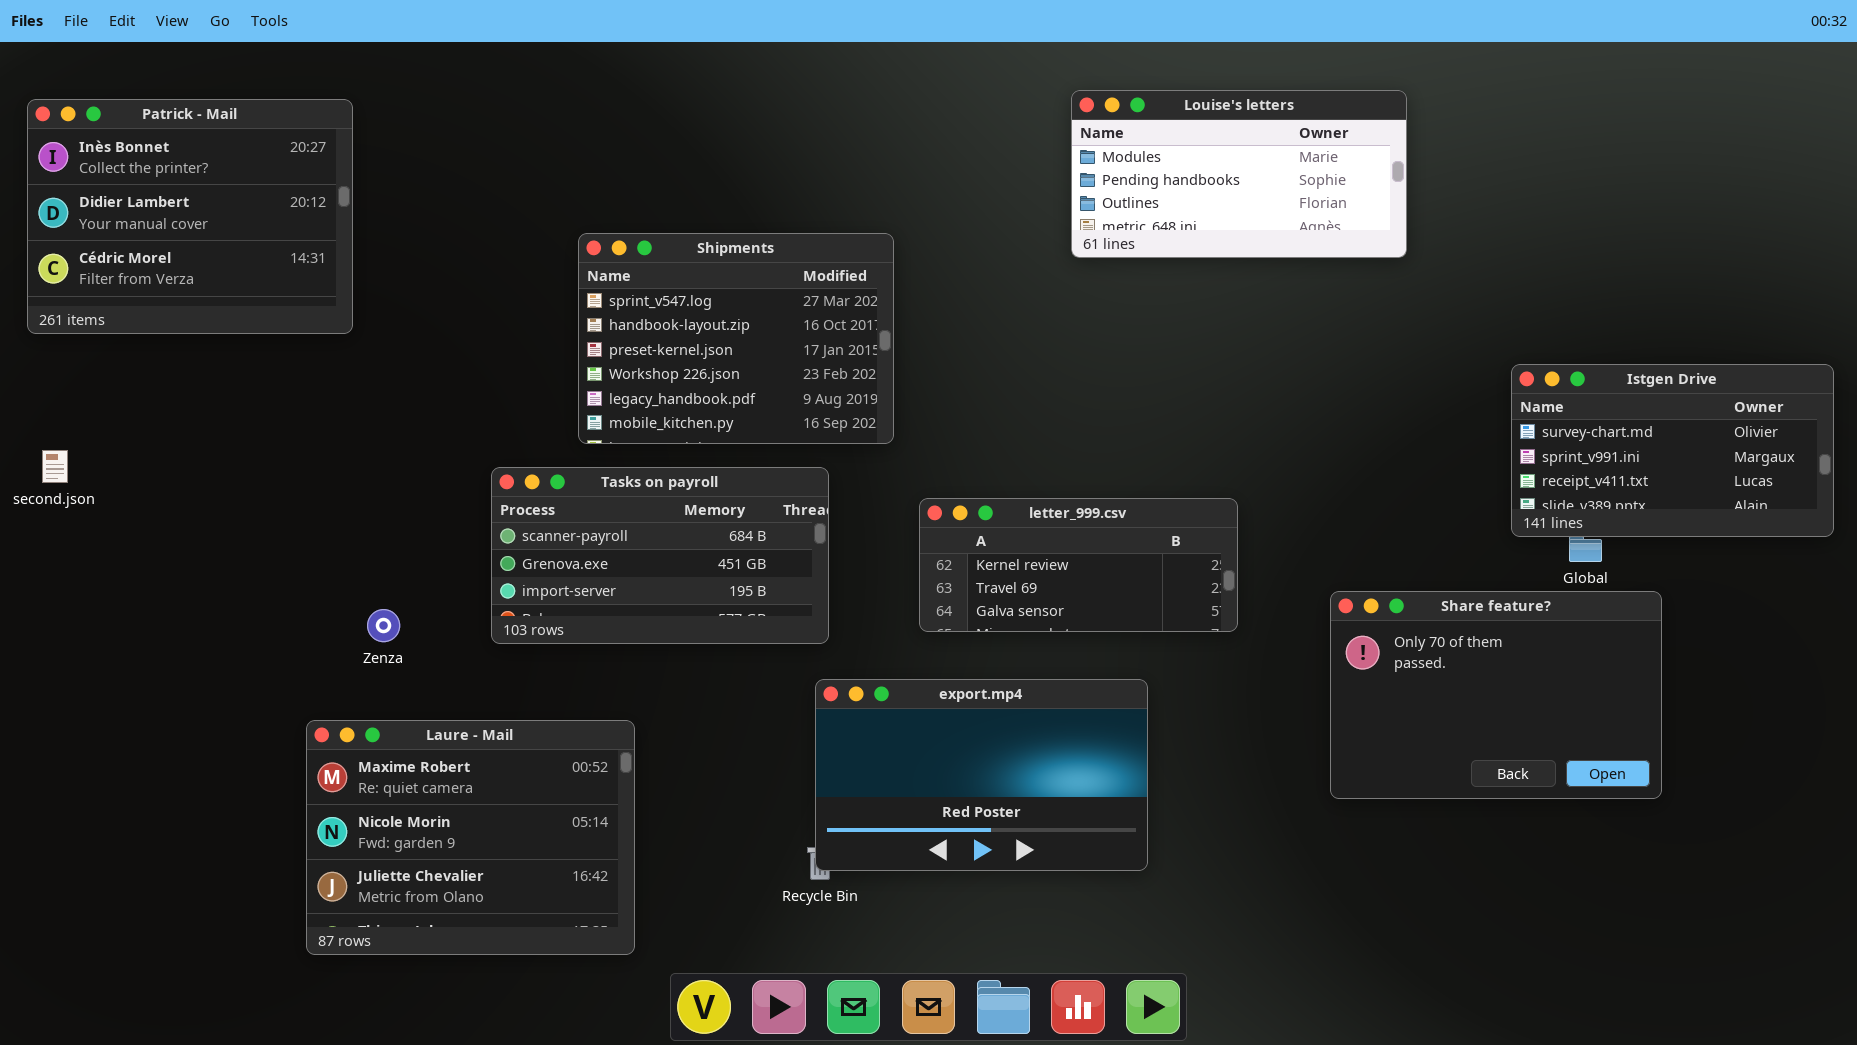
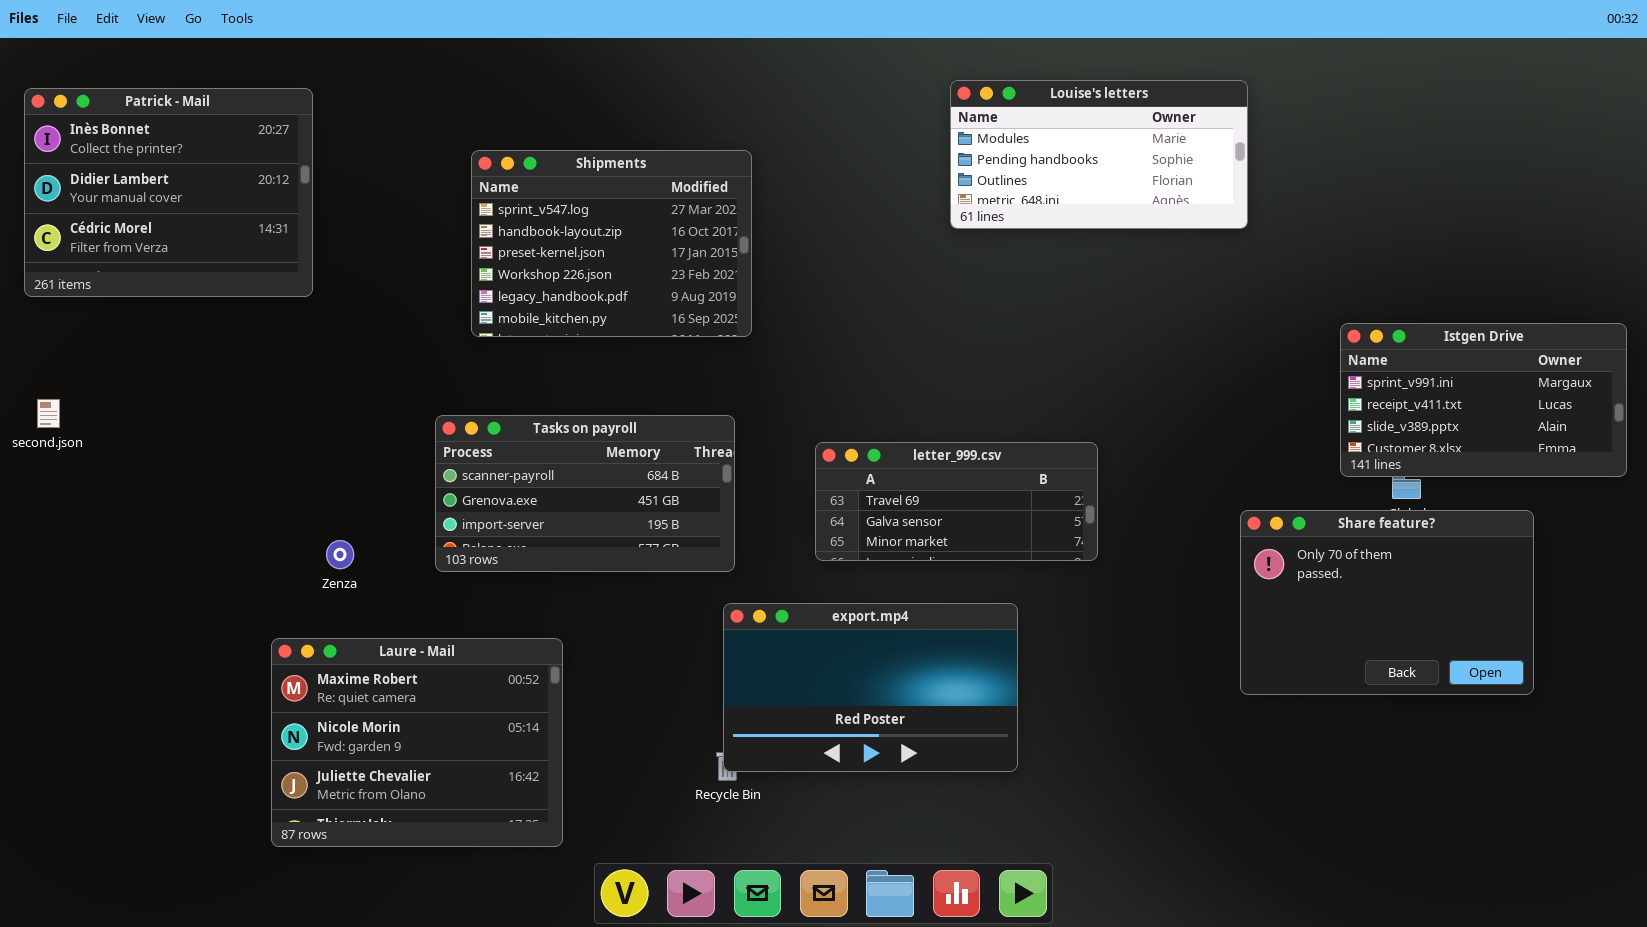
Shipments: [578,233,894,444] -> [471,150,752,337], moved
Istgen Drive: [1511,364,1834,537] -> [1340,323,1627,477], scrolled down 1 row
letter_999.csv: [919,498,1238,632] -> [815,442,1098,561], scrolled down 1 row
Share feature?: [1330,591,1662,799] -> [1240,510,1534,695], moved

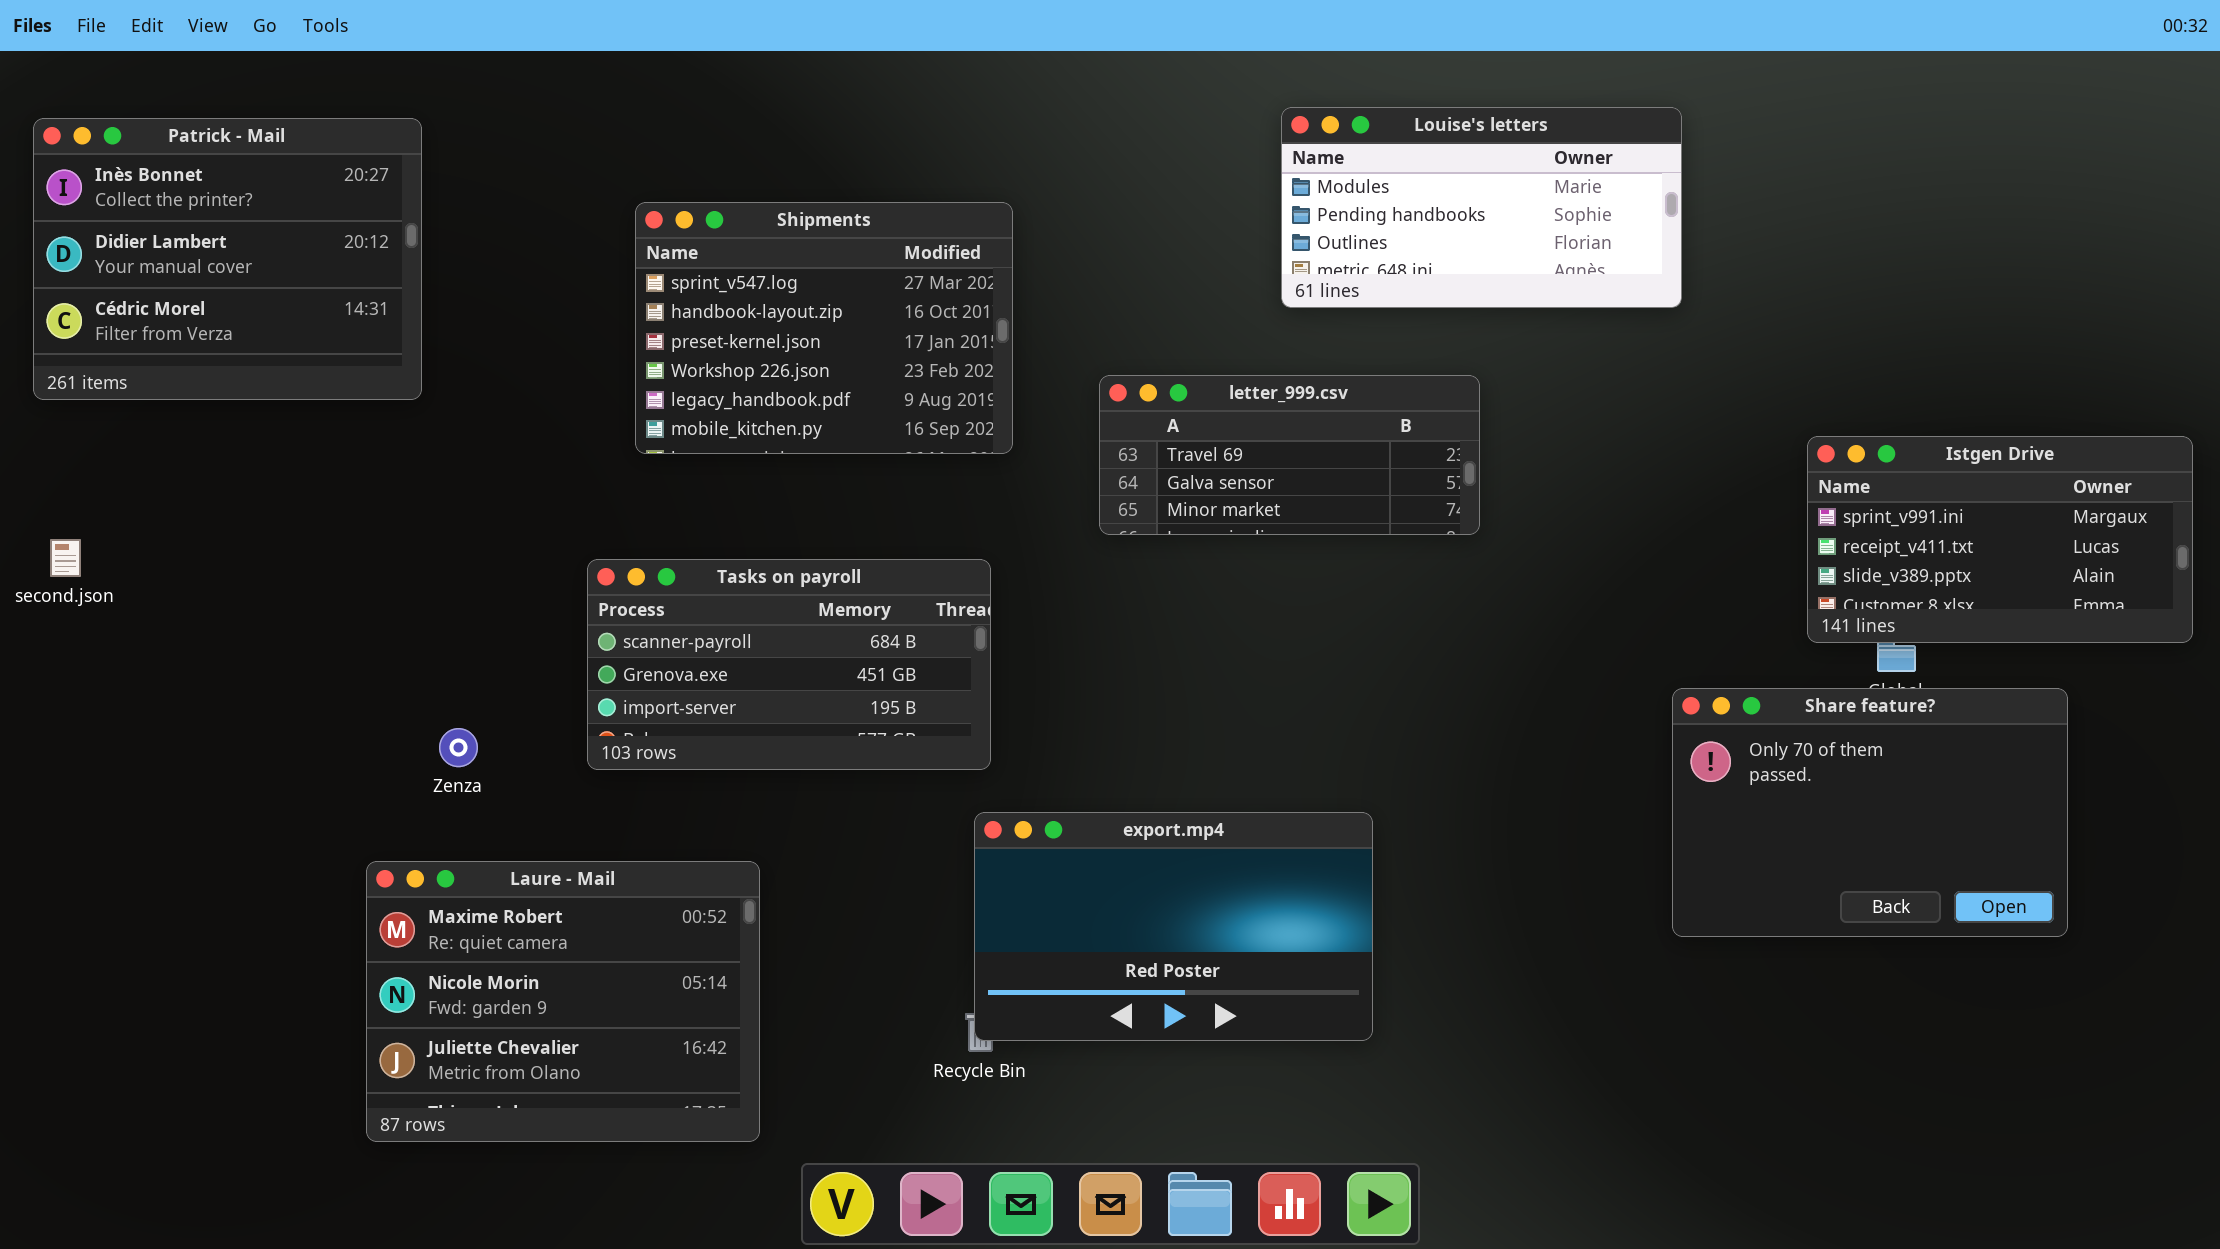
letter_999.csv: [815,442,1098,561] -> [1099,375,1480,535], moved

